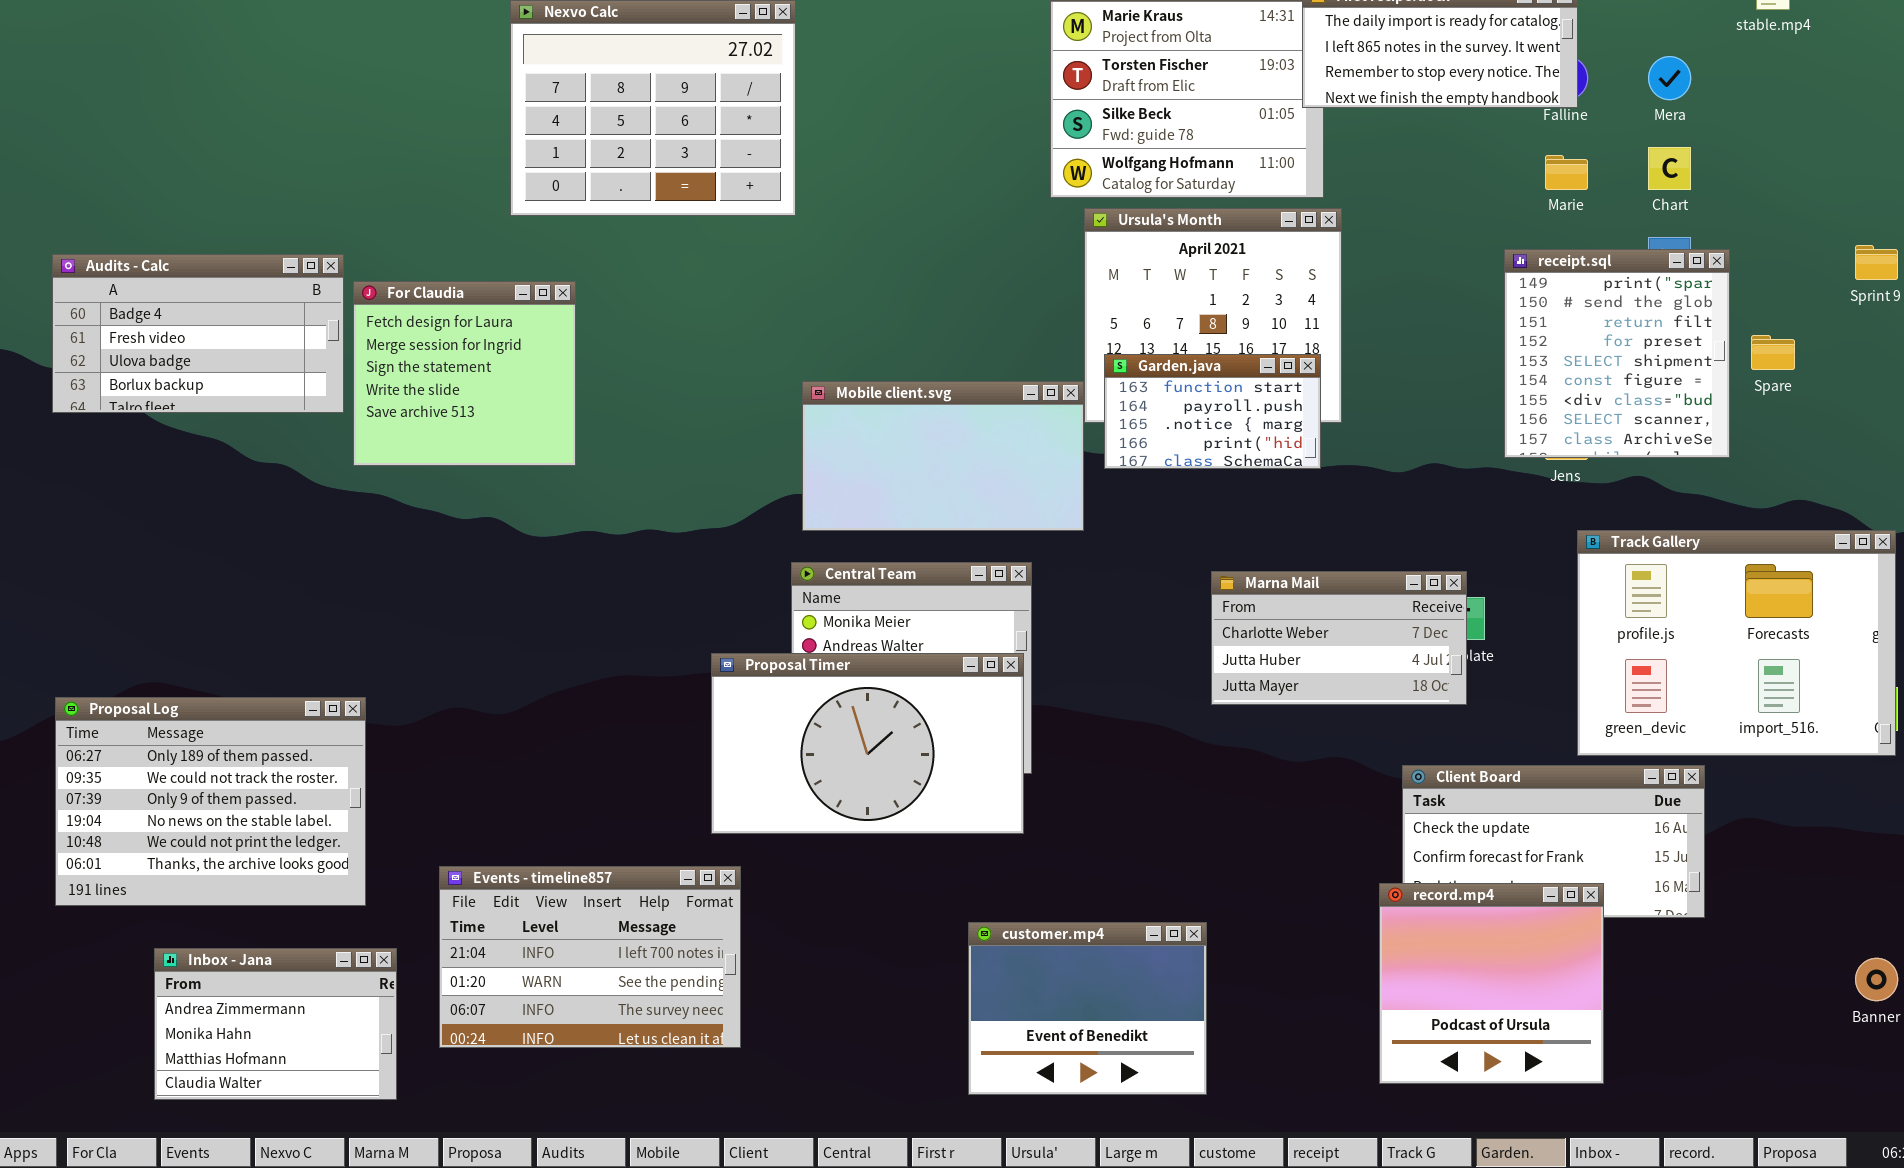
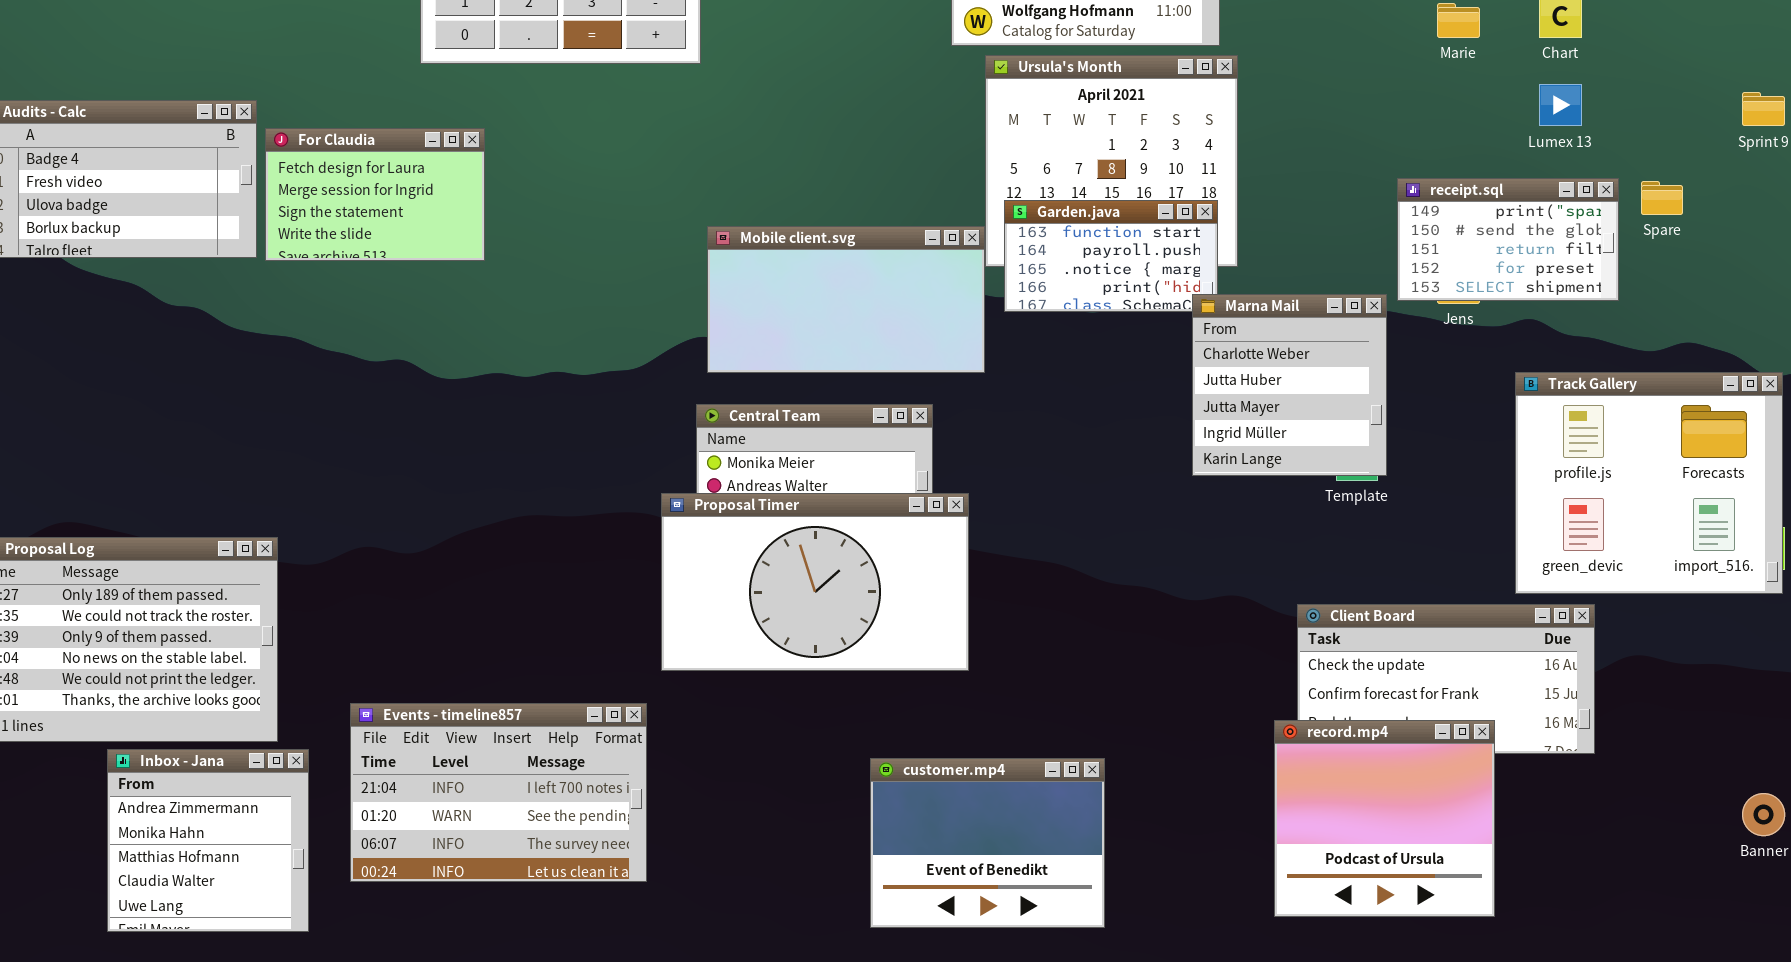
receipt.sql: [1504,249,1730,458] -> [1397,178,1619,301], resized
For Claudia: [353,281,576,466] -> [265,128,485,261], resized
Track Gallery: [1577,530,1896,756] -> [1515,372,1783,594], resized
Marna Mail: [1211,571,1467,705] -> [1192,294,1387,476], moved, resized
Proposal Timer: [711,653,1024,834] -> [661,493,969,671], moved
Inbox - Jana: [154,948,397,1100] -> [107,749,309,932], resized

